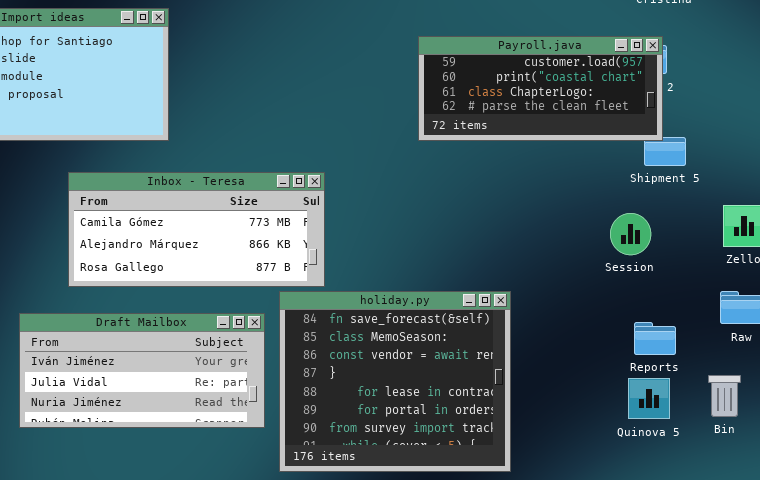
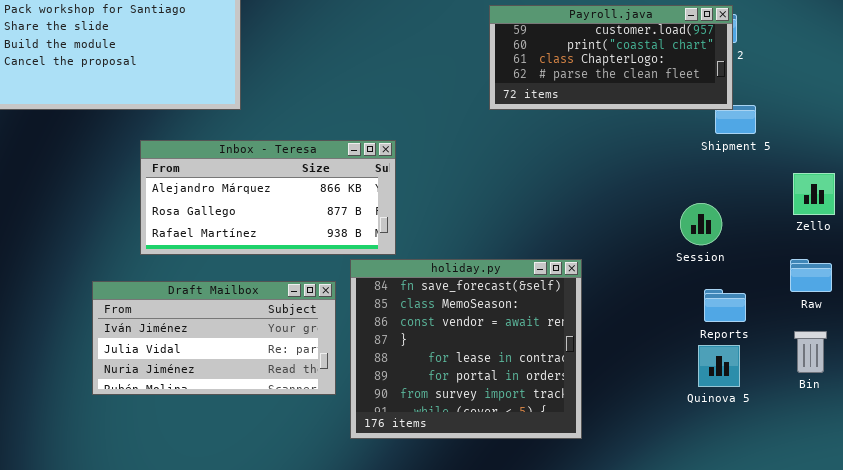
Inbox - Teresa: [68,172,325,287] -> [140,140,396,255], scrolled down 1 row
Session: [610,213,651,255] -> [680,203,722,245], moved
Bin: [708,375,741,417] -> [794,331,827,373], moved

